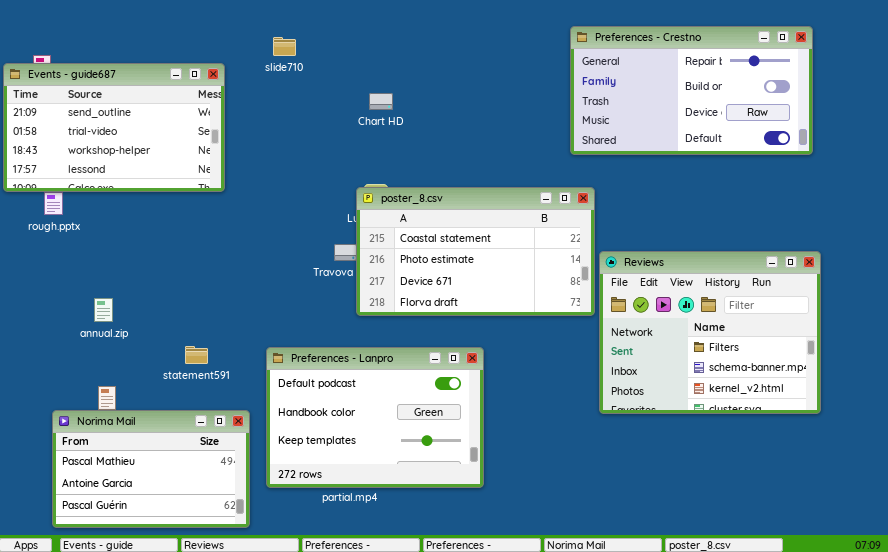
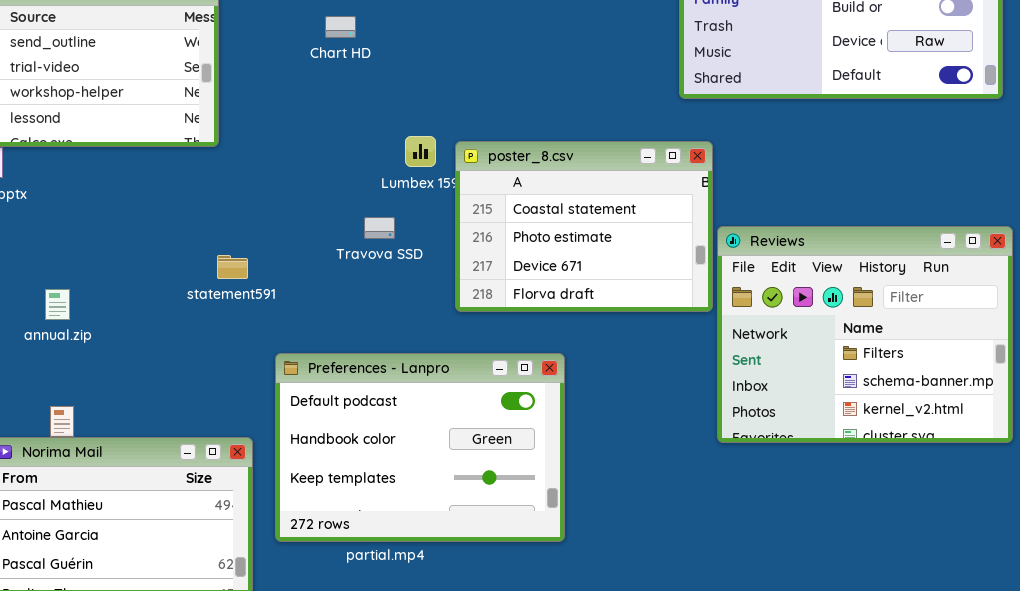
Chart HD: [369,93,393,110] -> [325,16,356,38], moved
poster_8.csv: [356,187,595,316] -> [455,141,713,312], resized
statement591: [185,346,208,364] -> [217,255,248,279], moved

